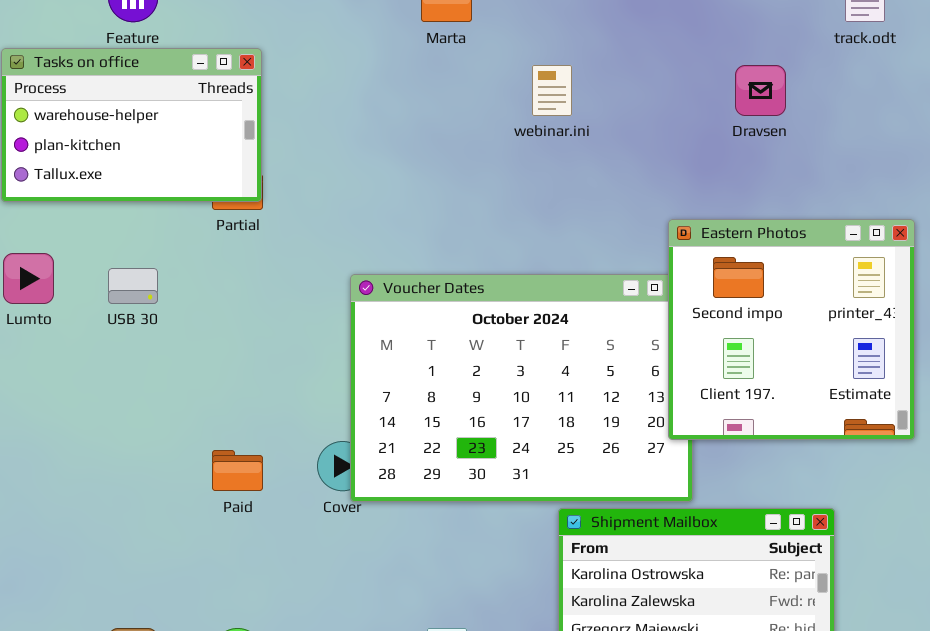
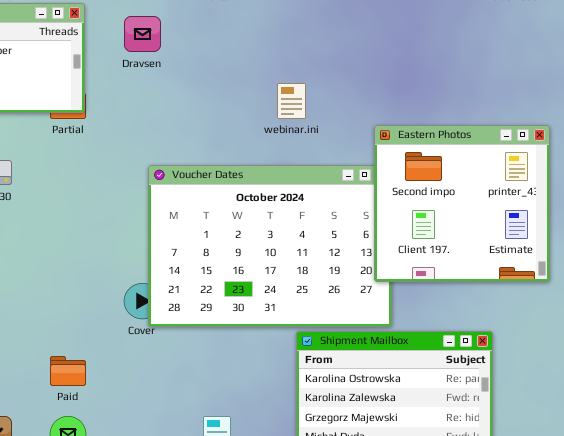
webinar.ini: [532,65,572,116] -> [277,83,306,119], moved
Dravsen: [735,65,786,116] -> [124,16,161,52], moved
Paid: [212,450,263,491] -> [50,356,86,386], moved

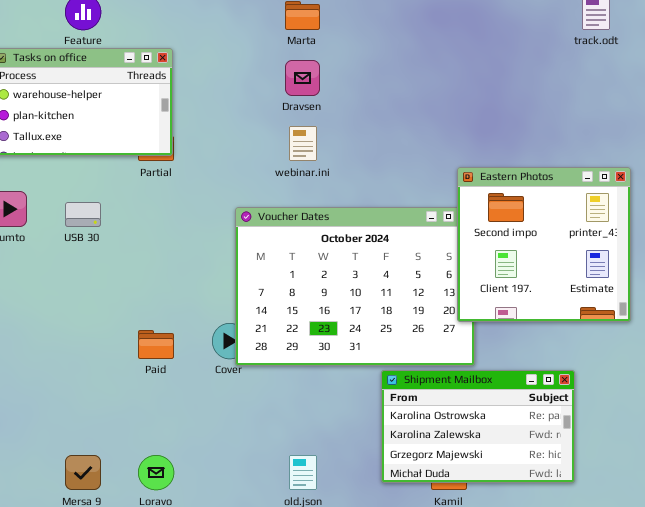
Dravsen: [124,16,161,52] -> [285,60,320,96], moved
webinar.ini: [277,83,306,119] -> [289,126,317,161], moved
Paid: [50,356,86,386] -> [138,330,174,359], moved

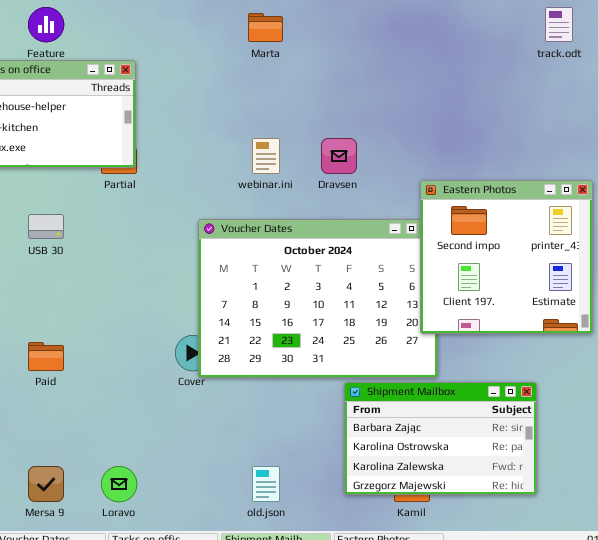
Dravsen: [285,60,320,96] -> [321,138,357,174], moved
Paid: [138,330,174,359] -> [28,342,64,371], moved
Shipment Mailbox: [381,370,575,483] -> [344,382,537,495], scrolled up 1 row

